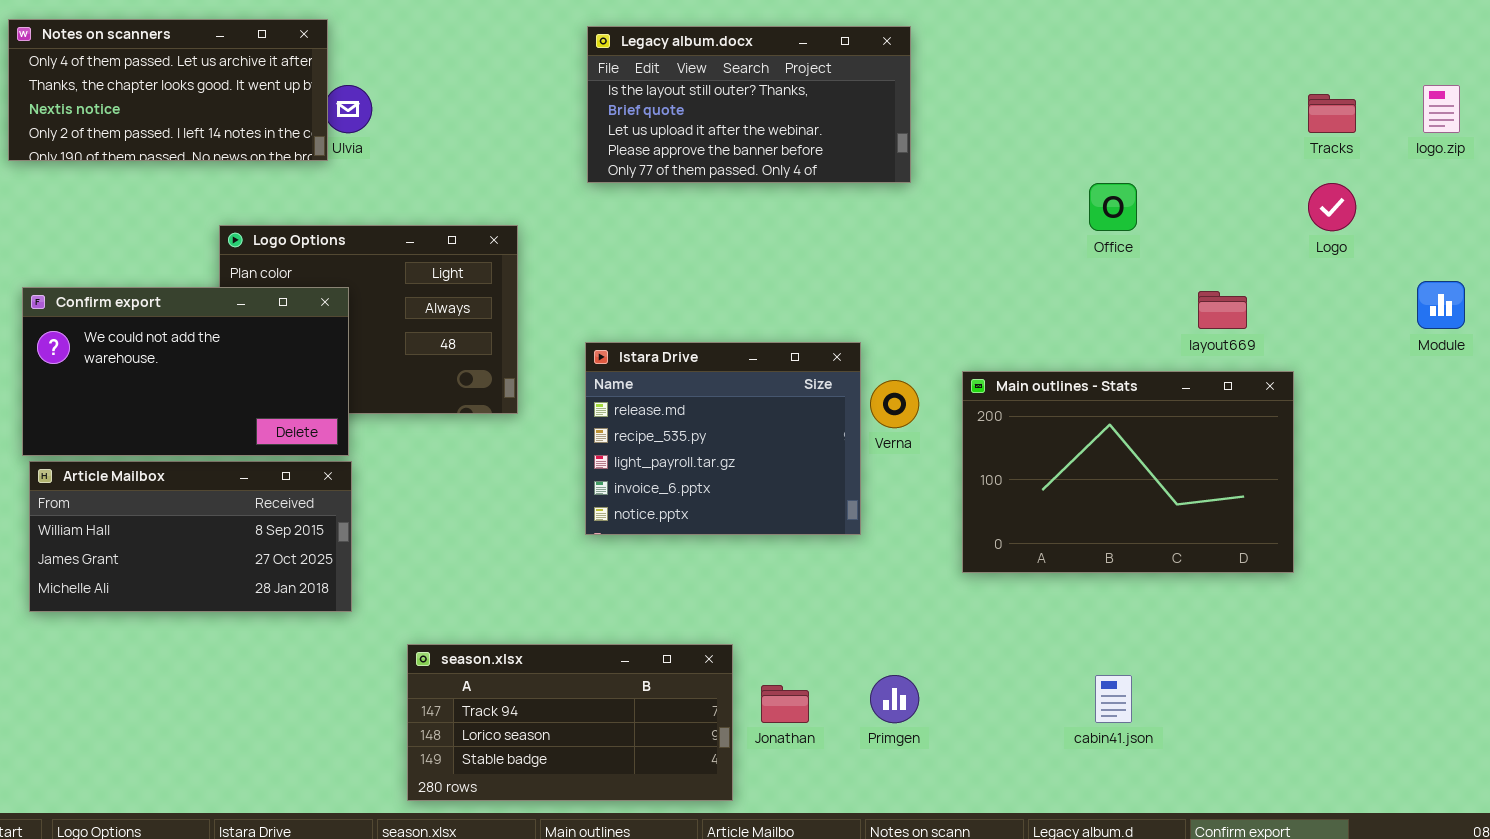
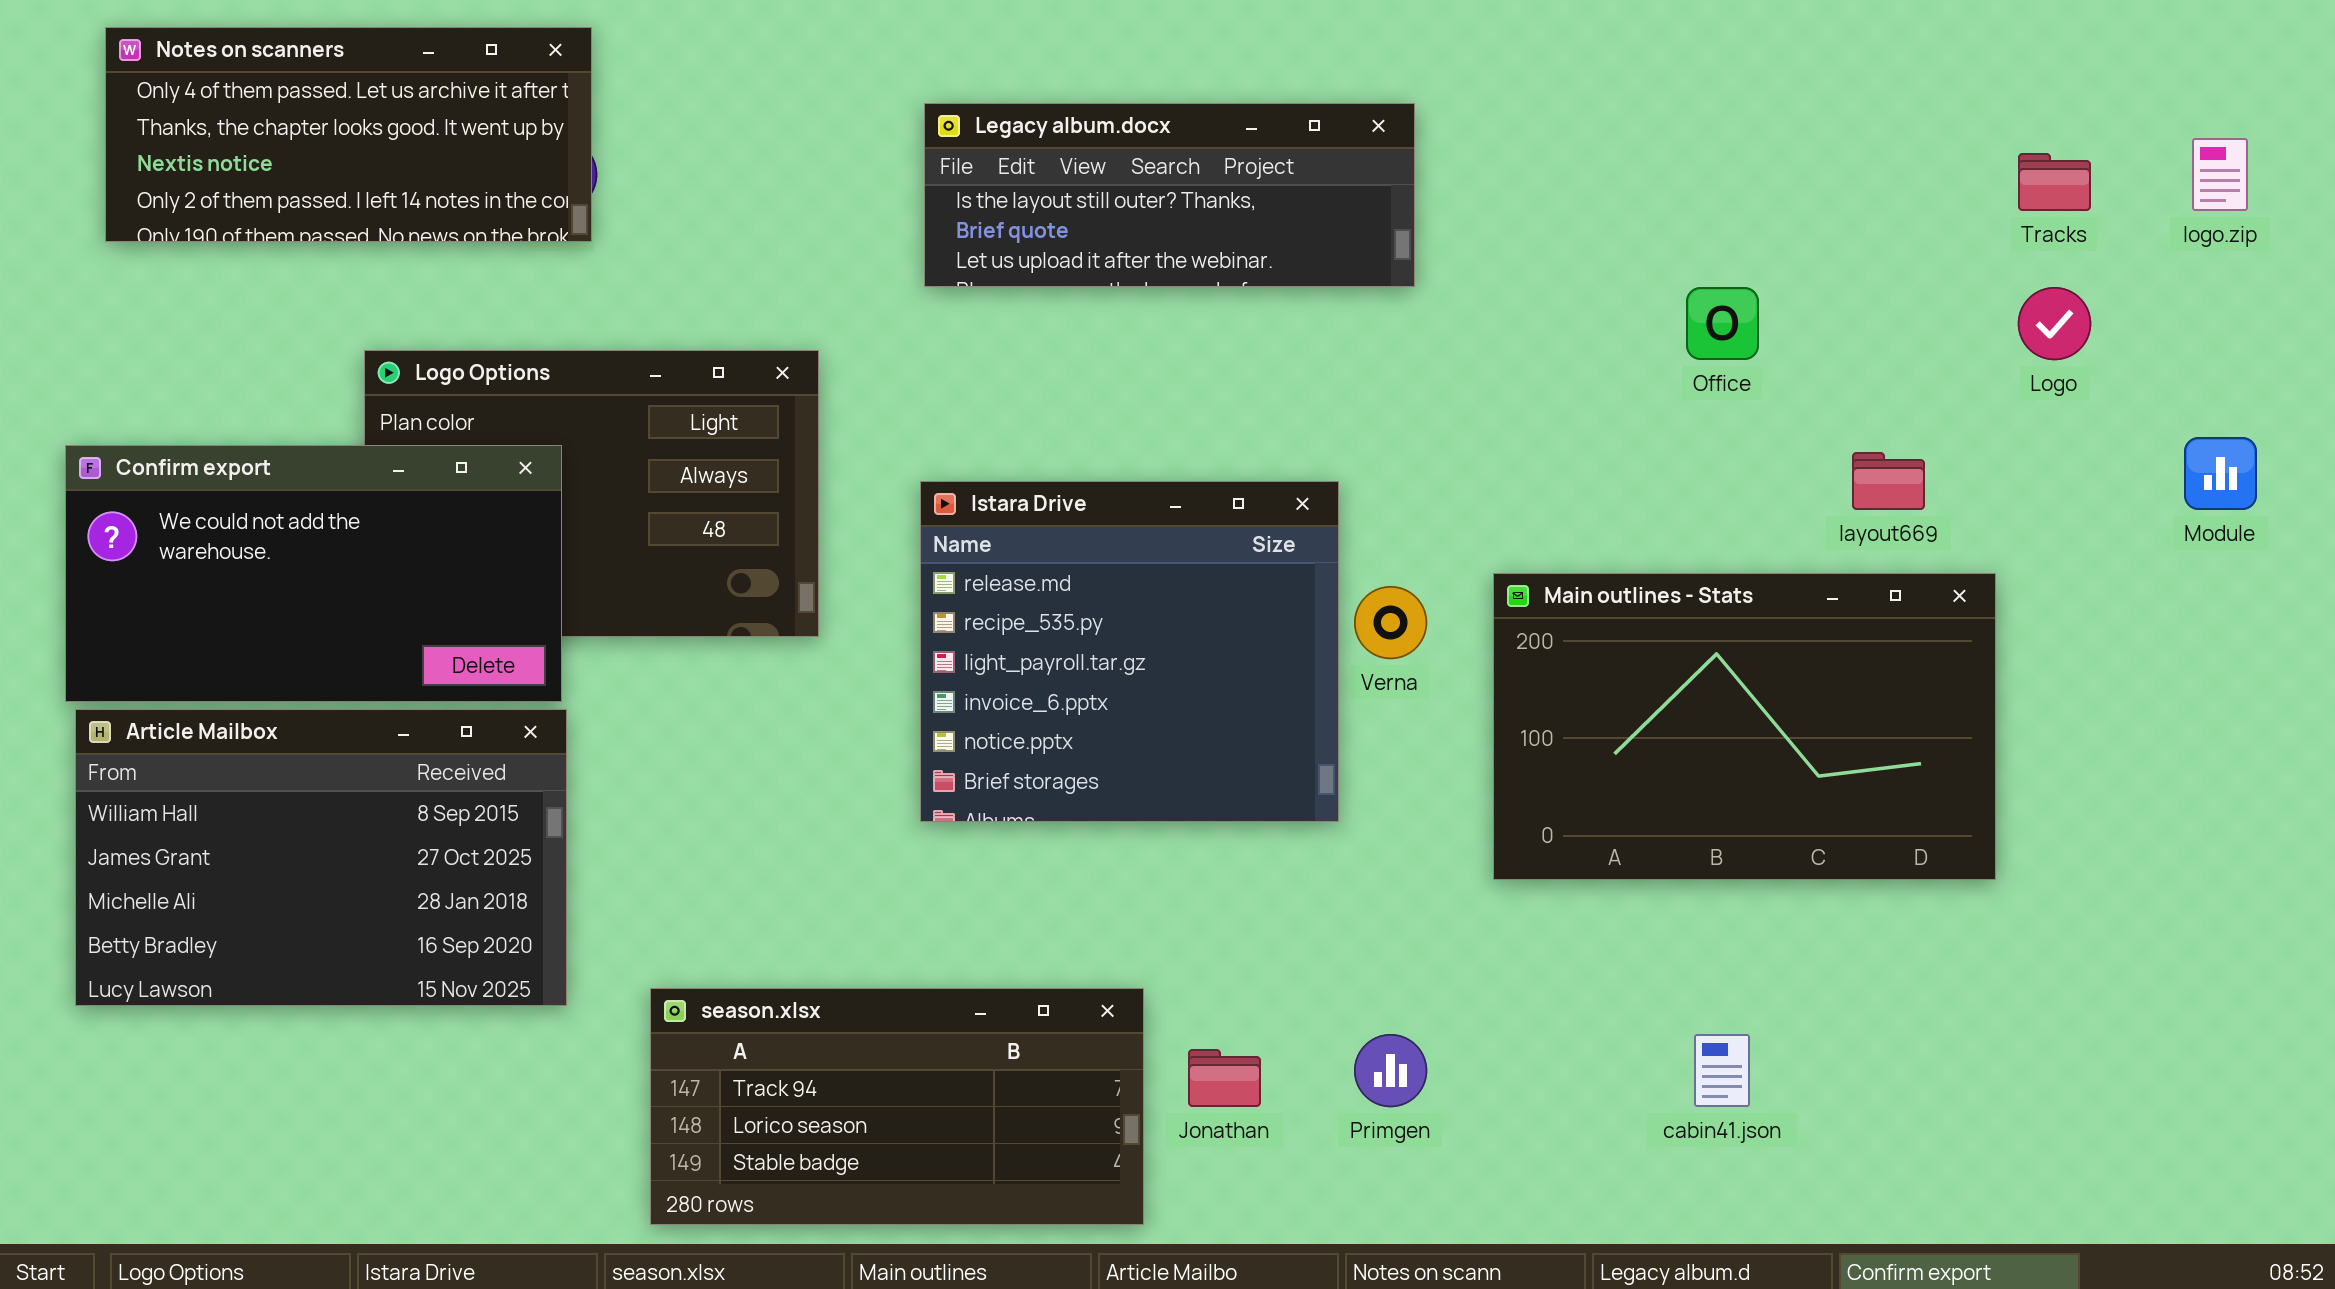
Notes on scanners: [8,19,328,161] -> [105,27,592,242], moved
Legacy album.docx: [587,26,911,183] -> [924,103,1415,287], resized
Istara Drive: [585,342,861,535] -> [920,481,1339,822], resized
Article Mailbox: [29,461,352,612] -> [75,709,567,1006], resized

